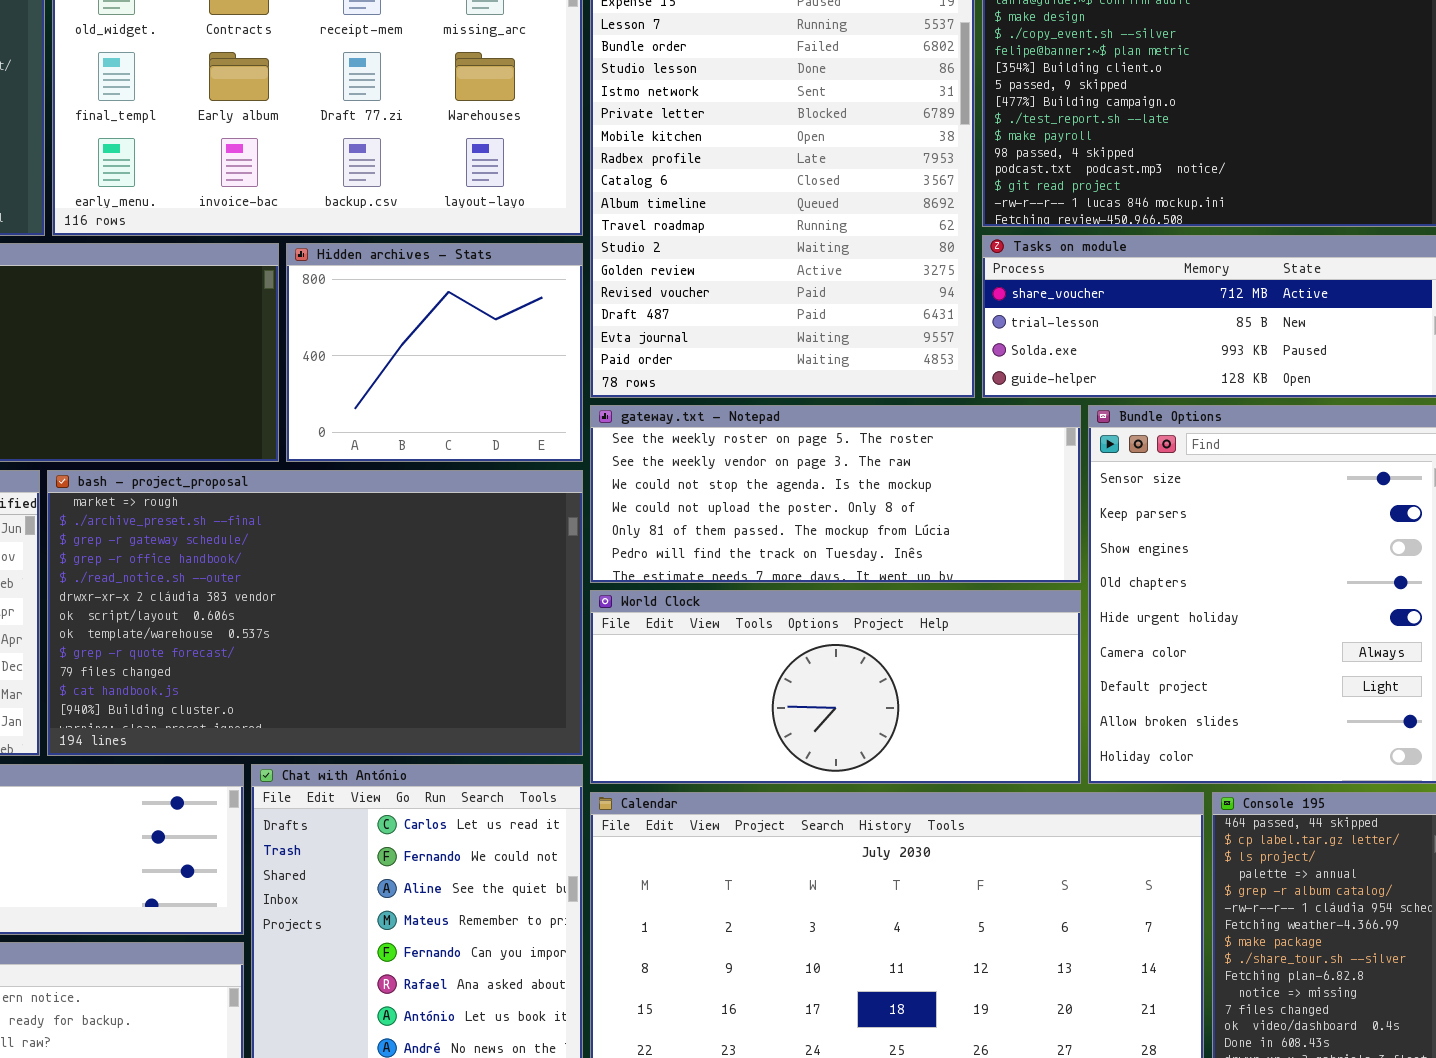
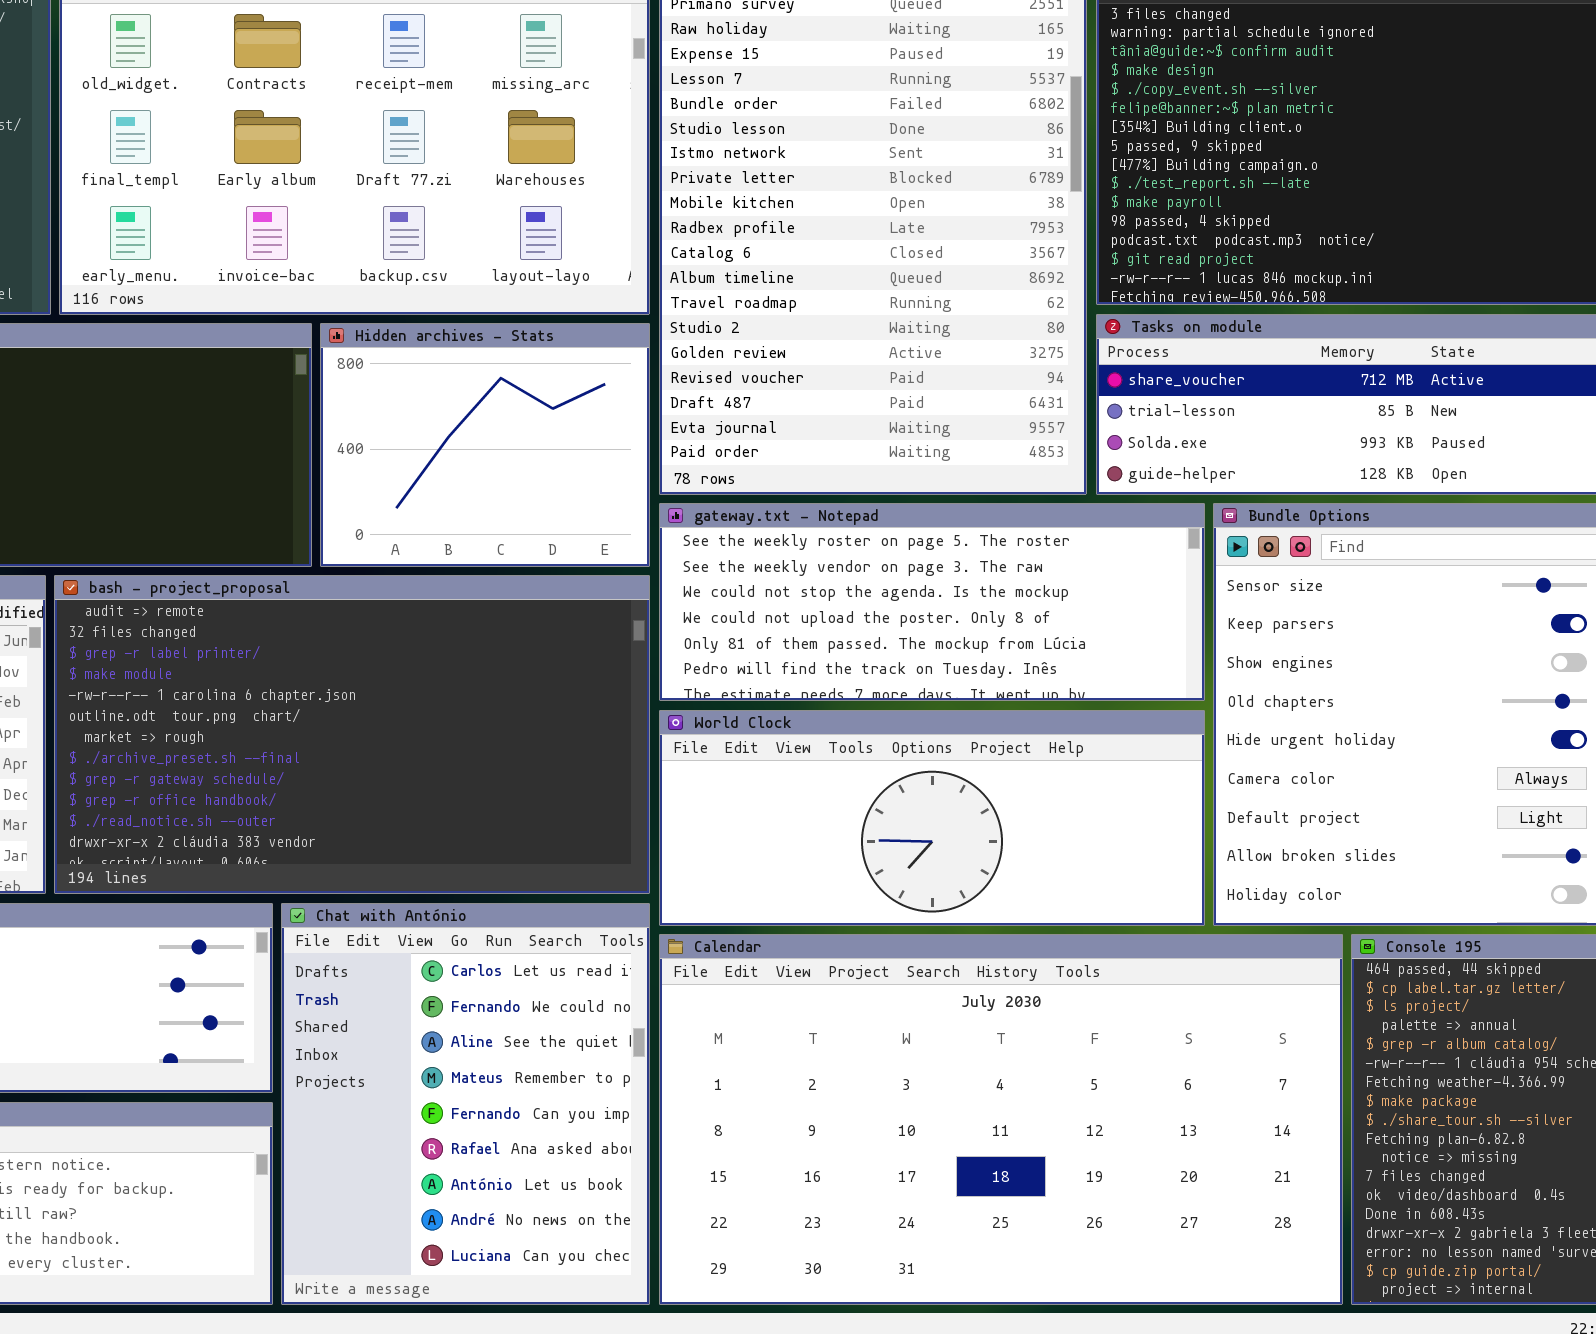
bash - project_proposal: [47,470,583,756] -> [54,575,650,894], scrolled up 6 rows

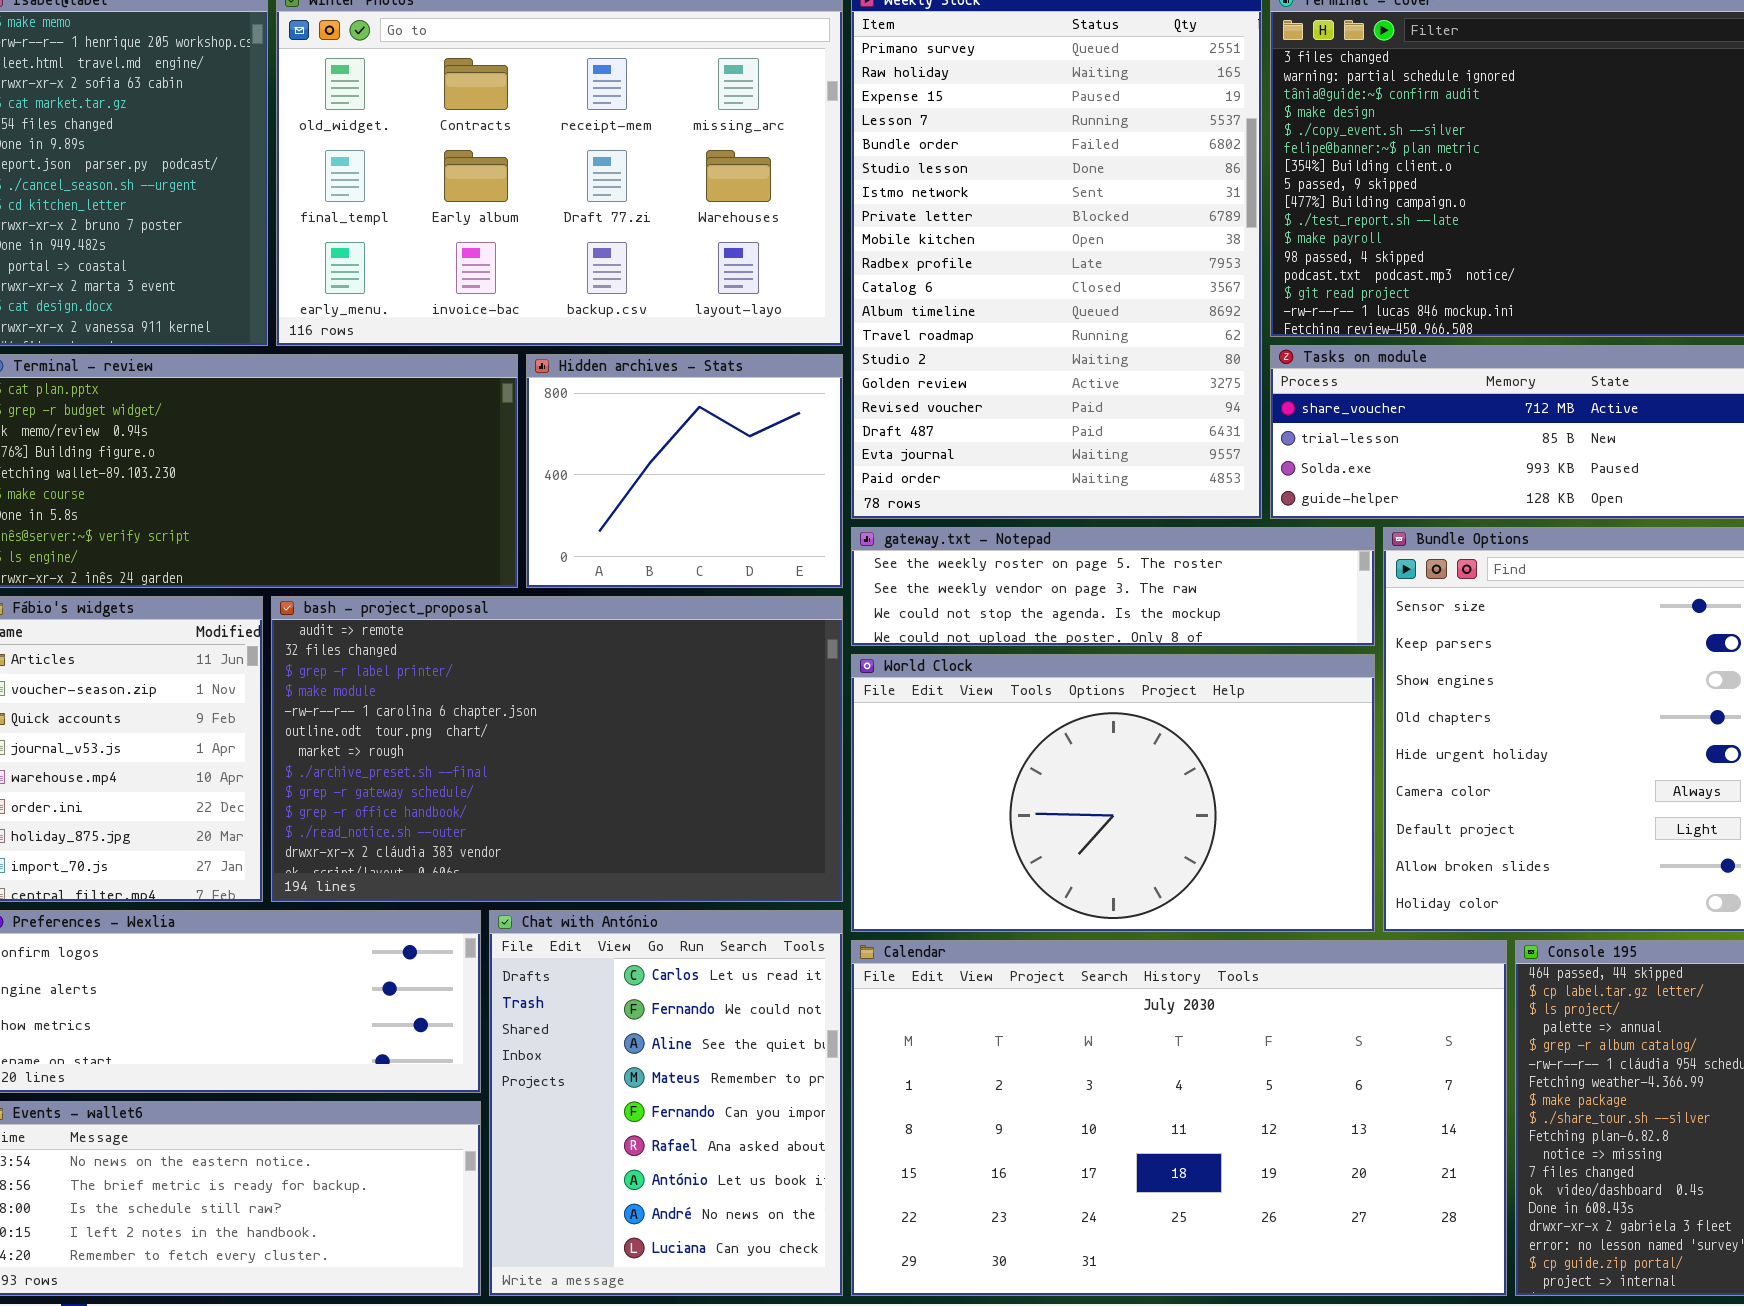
gateway.txt - Notepad: [659,503,1205,701] -> [851,527,1375,646], resized
World Clock: [659,710,1205,926] -> [851,654,1375,932], resized

